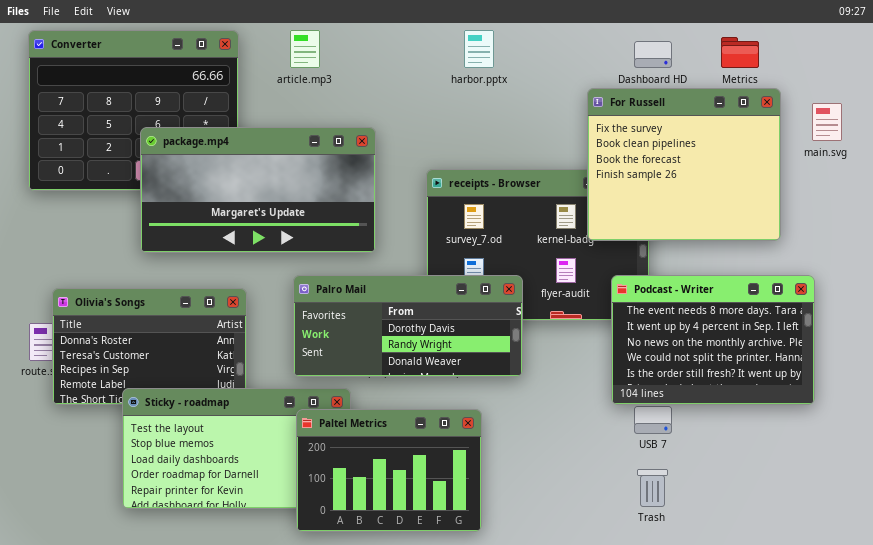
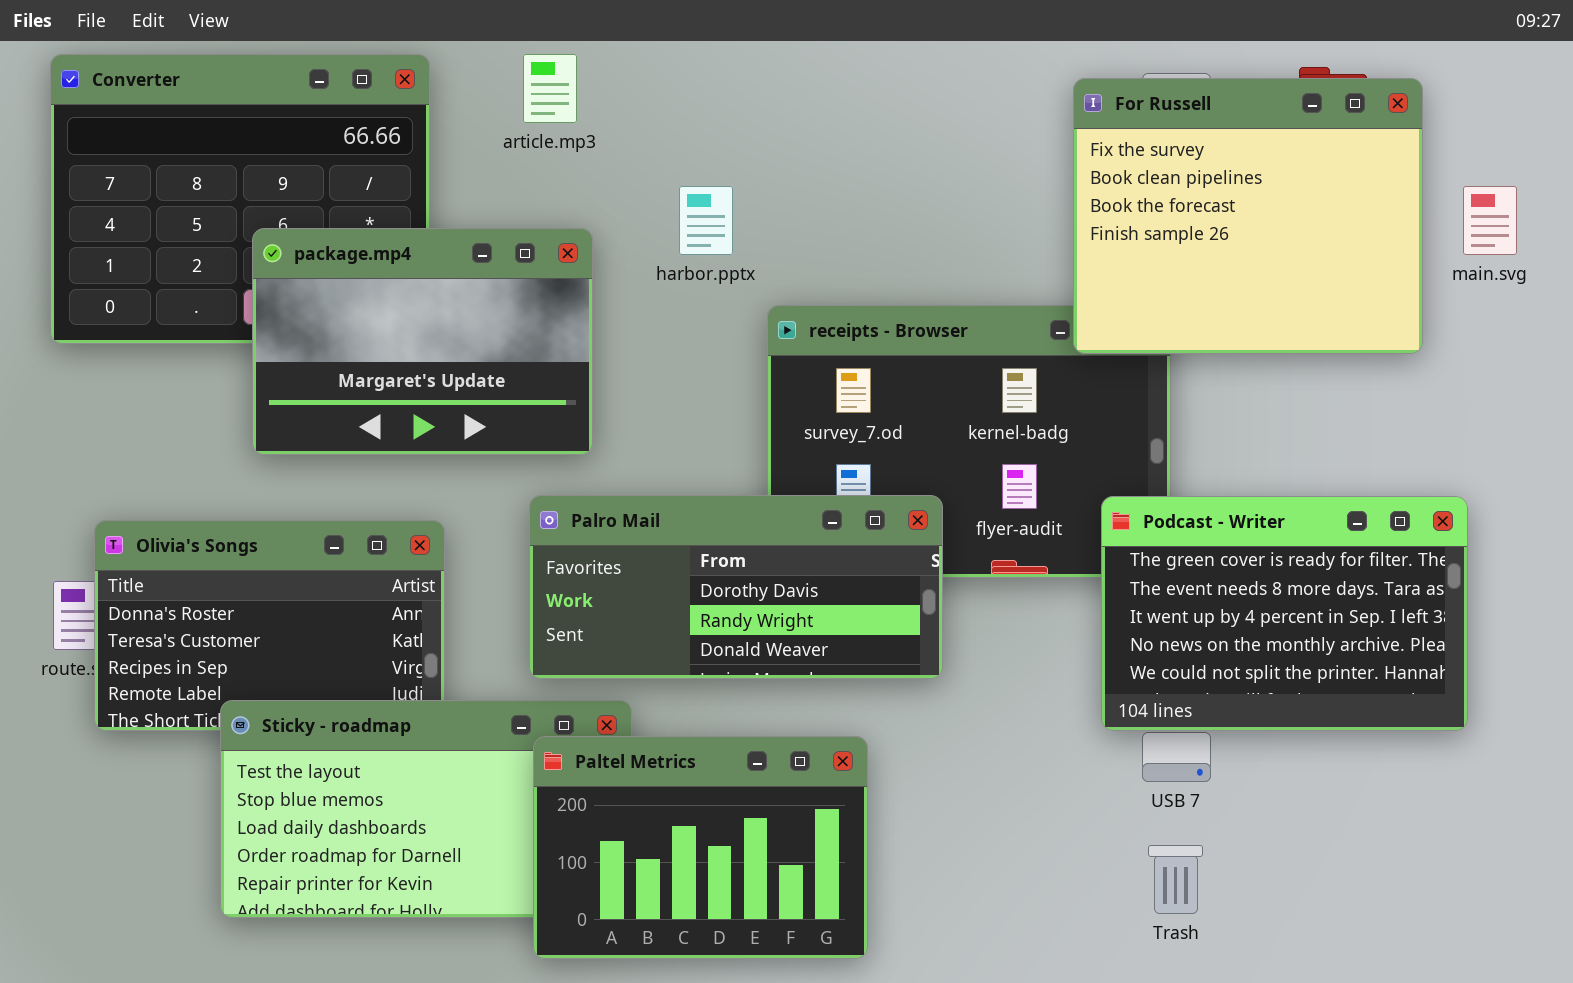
harbor.pptx: [464,30,494,68] -> [679,186,733,255], moved
For Russell: [587,88,781,241] -> [1073,78,1423,354], moved
package.mp4: [140,127,376,253] -> [252,228,593,455], resized
Podcast - Writer: [611,275,815,405] -> [1101,496,1468,731], scrolled up 1 row

